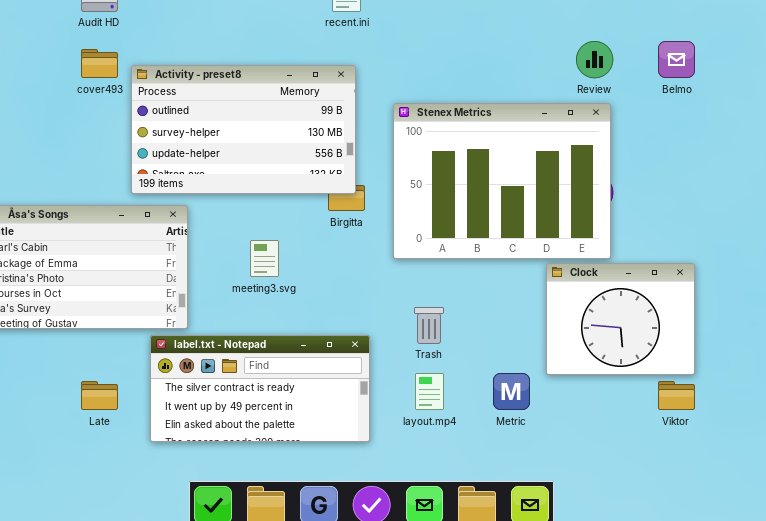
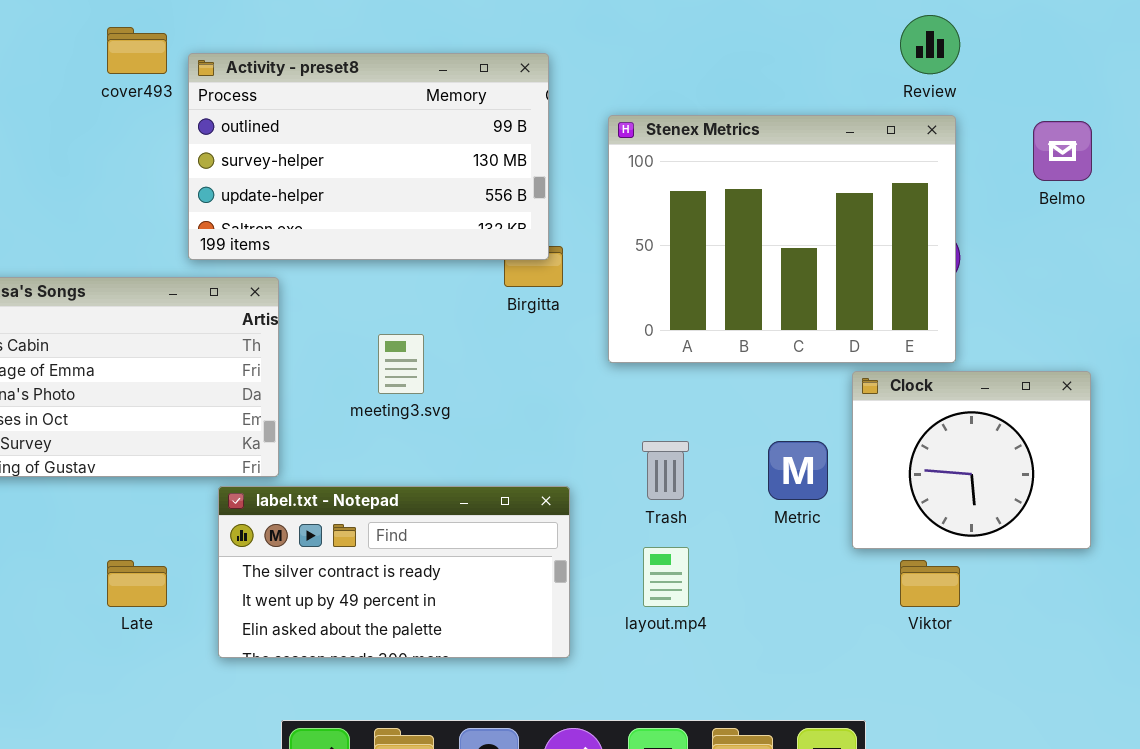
Belmo: [658,41,695,78] -> [1033,121,1092,181], moved
Metric: [493,373,530,410] -> [768,441,828,500], moved
Viktor: [658,381,695,410] -> [900,560,960,607], moved

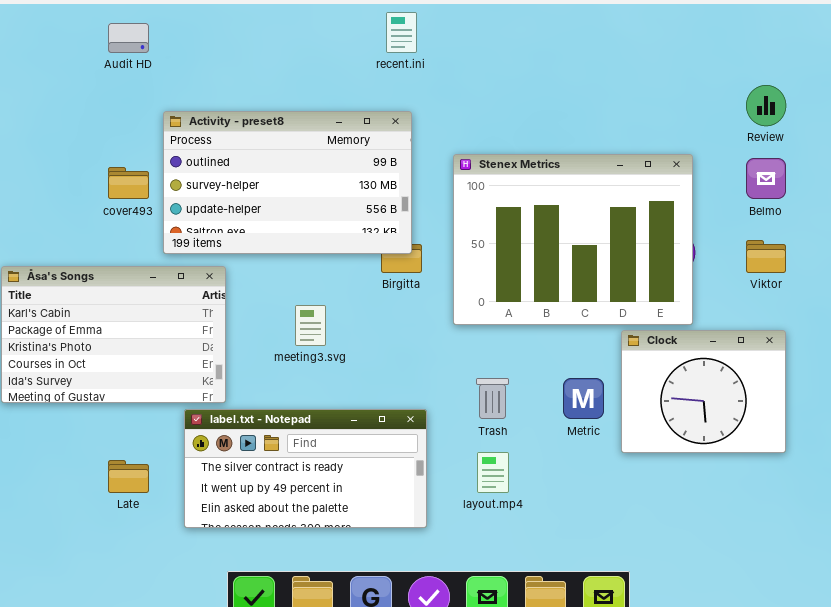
Review: [900,15,960,74] -> [746,85,786,126], moved
cover493: [107,27,167,74] -> [108,167,149,199], moved
Viktor: [900,560,960,607] -> [746,240,786,273], moved

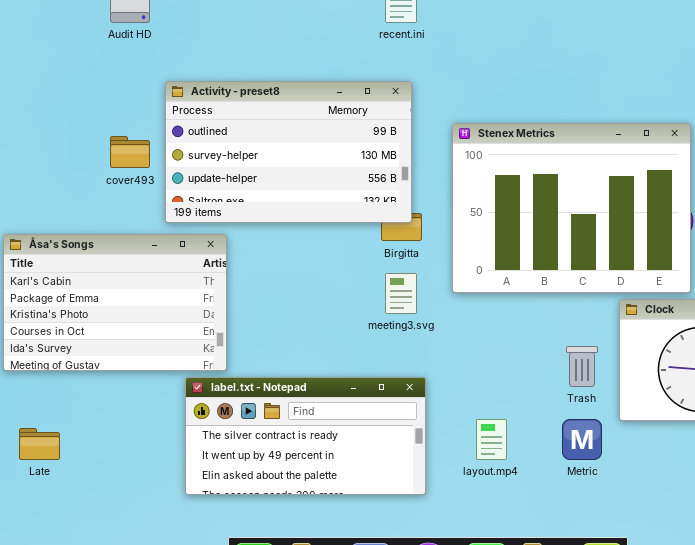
meeting3.svg: [295,305,326,346] -> [385,273,417,314], moved
Trash: [476,378,509,419] -> [566,346,598,387], moved
Metric: [563,378,604,419] -> [562,419,602,460], moved
Late: [108,460,149,493] -> [19,428,60,460], moved

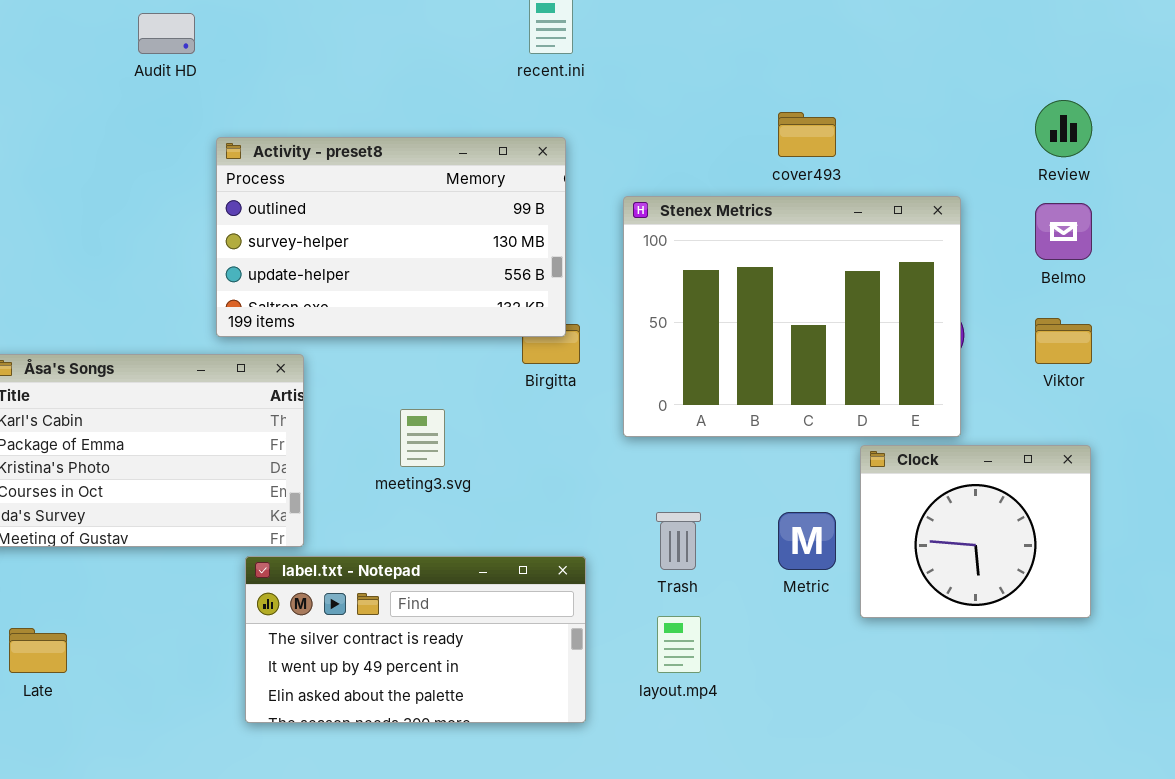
cover493: [110,136,150,168] -> [778,112,836,157], moved
meeting3.svg: [385,273,417,314] -> [400,409,445,467], moved
Trash: [566,346,598,387] -> [656,512,701,570], moved
Metric: [562,419,602,460] -> [778,512,836,570], moved

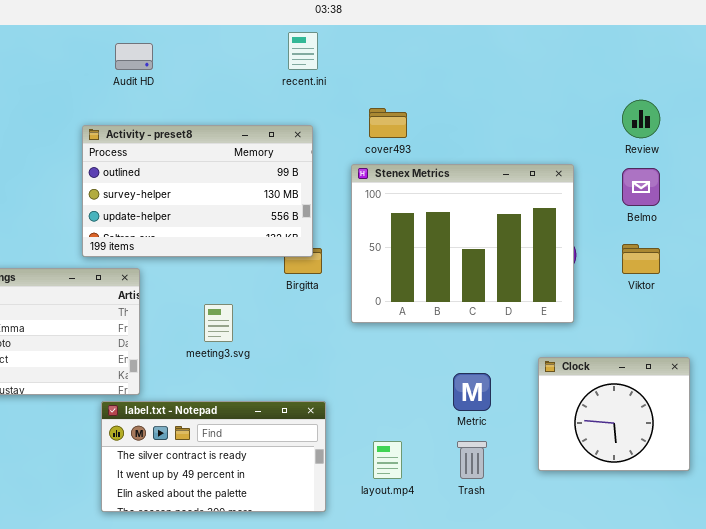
Audit HD: [138,13,195,54] -> [115,43,153,70], moved
cover493: [778,112,836,157] -> [369,108,407,138], moved
Clock: [860,445,1091,618] -> [538,357,690,471], moved
Trash: [656,512,701,570] -> [457,441,487,479], moved

